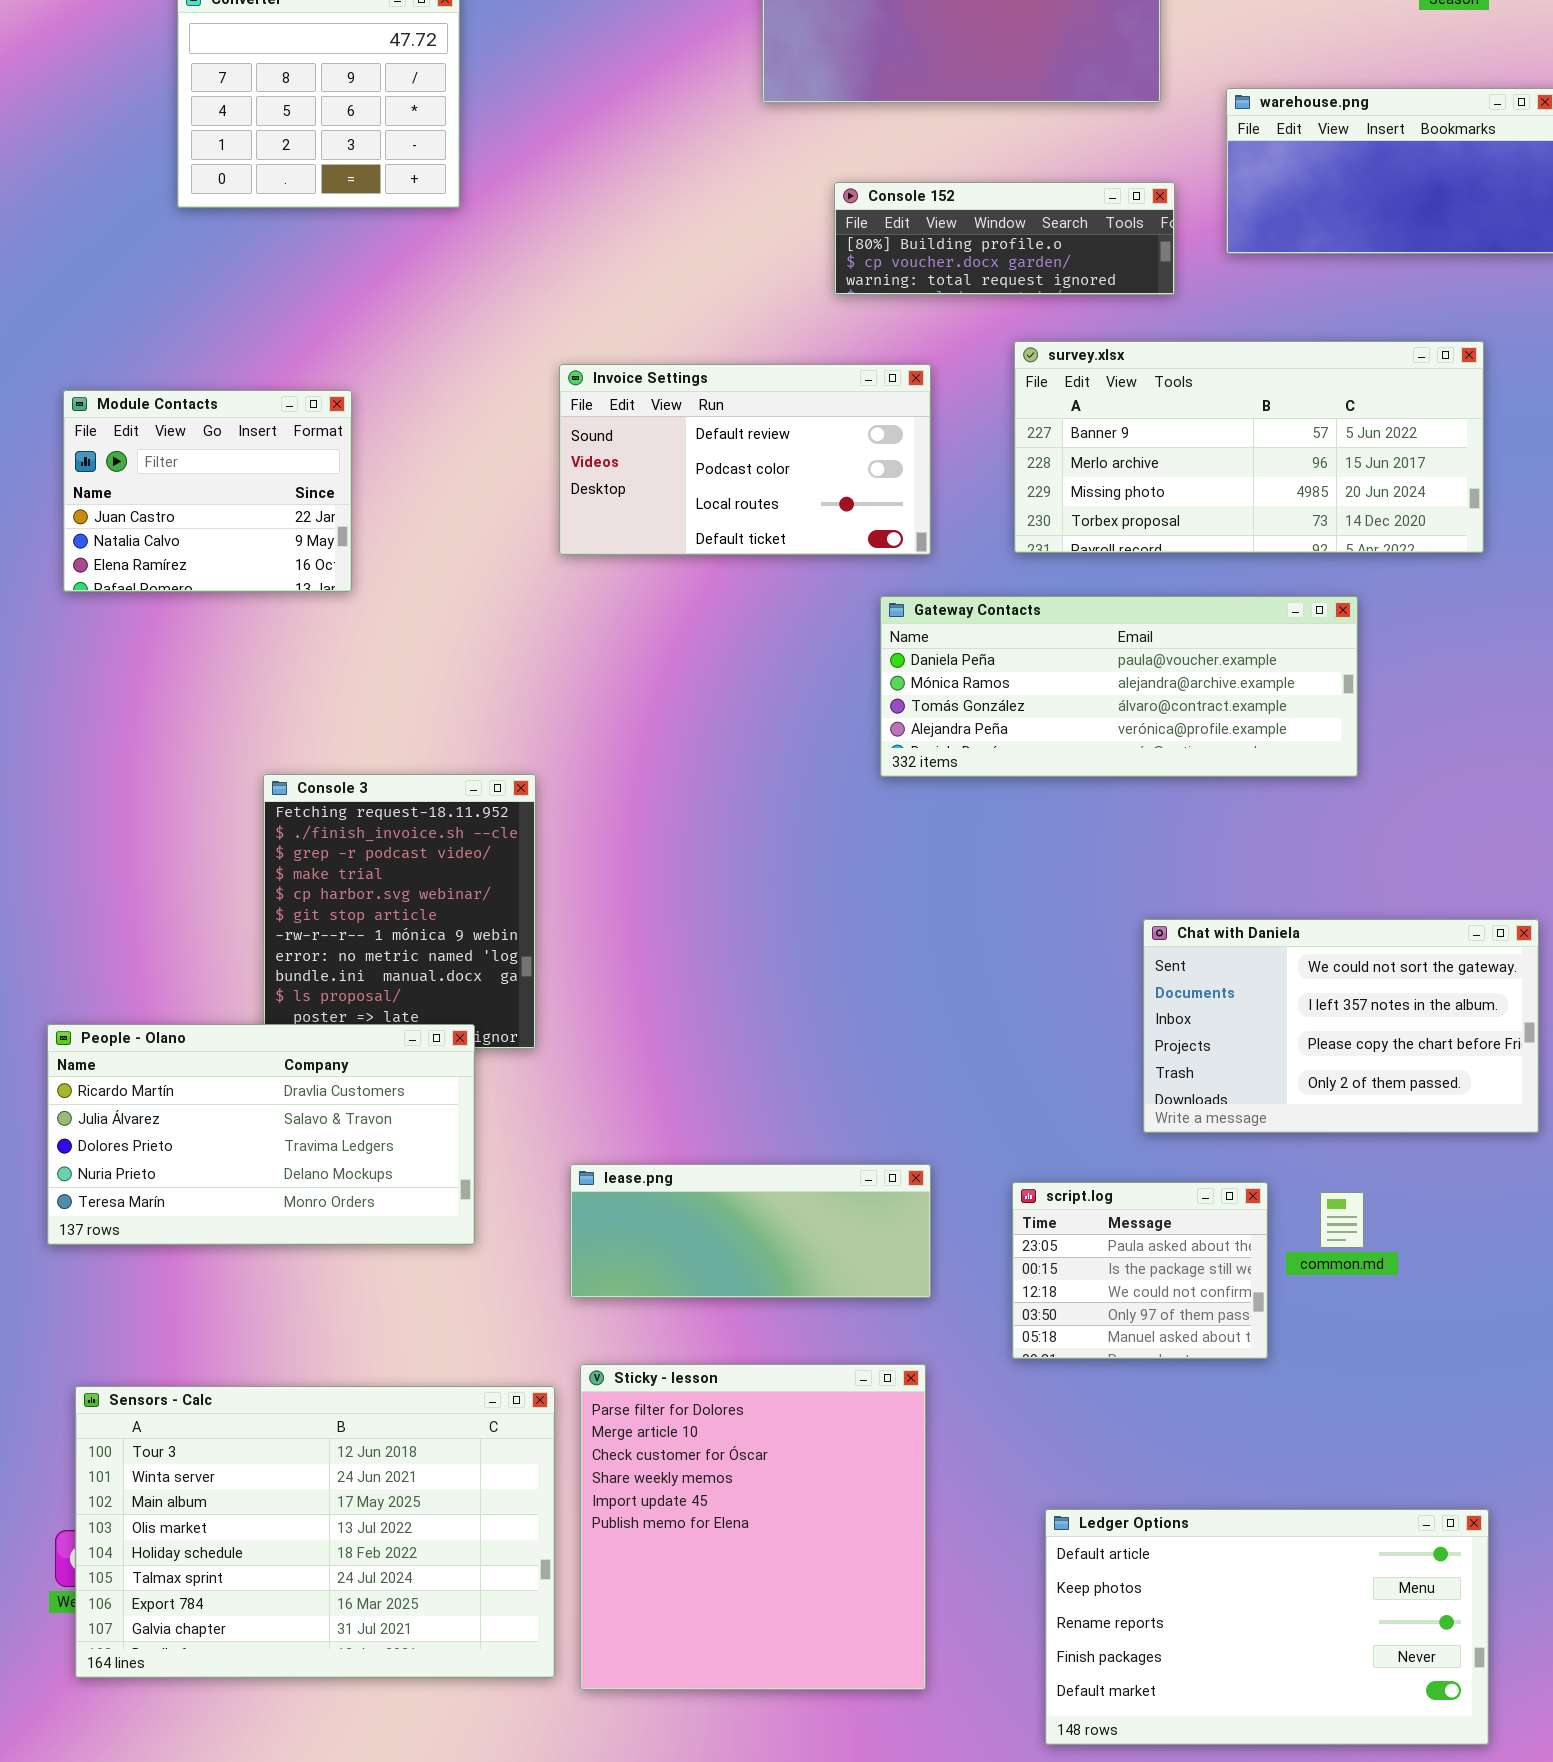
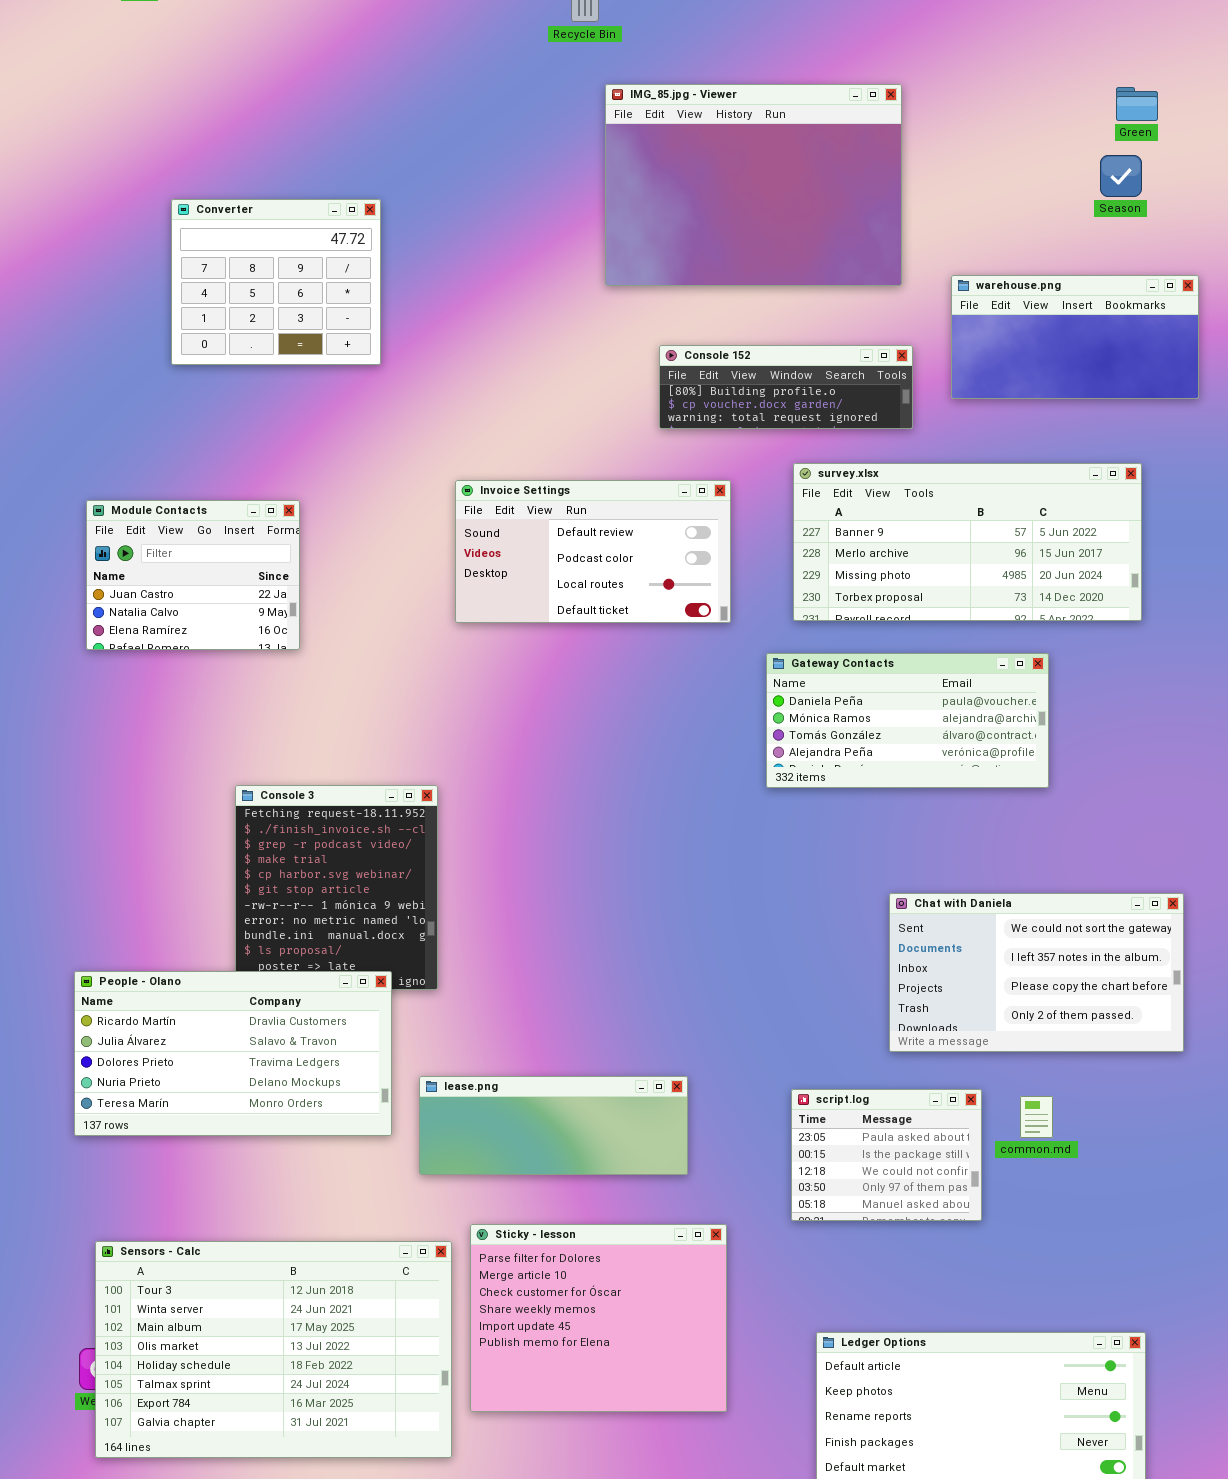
Gateway Contacts: [880,596,1358,777] -> [766,653,1049,788], resized
lease.png: [570,1164,931,1298] -> [419,1076,688,1175], moved
Sticky - lesson: [580,1364,926,1690] -> [470,1224,727,1412], resized

